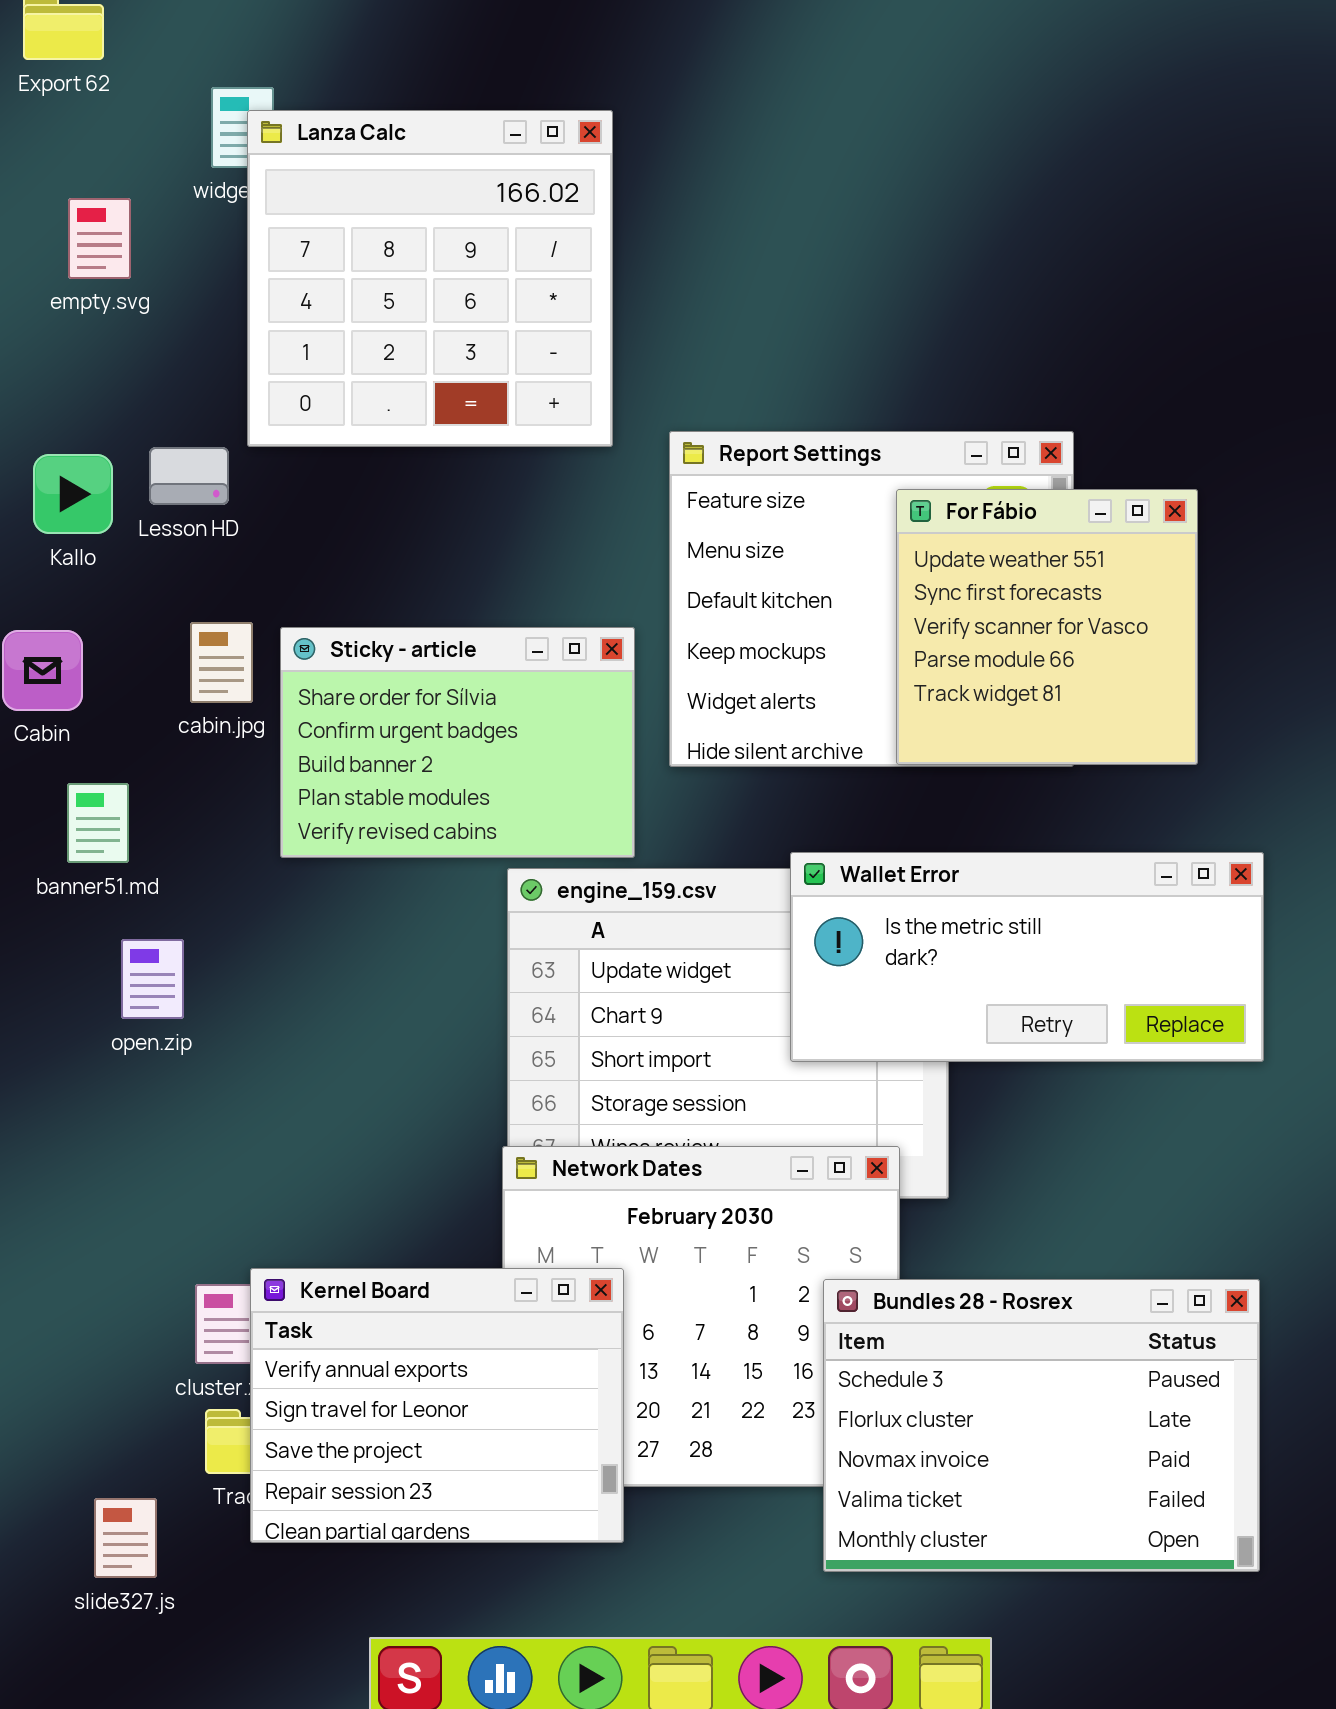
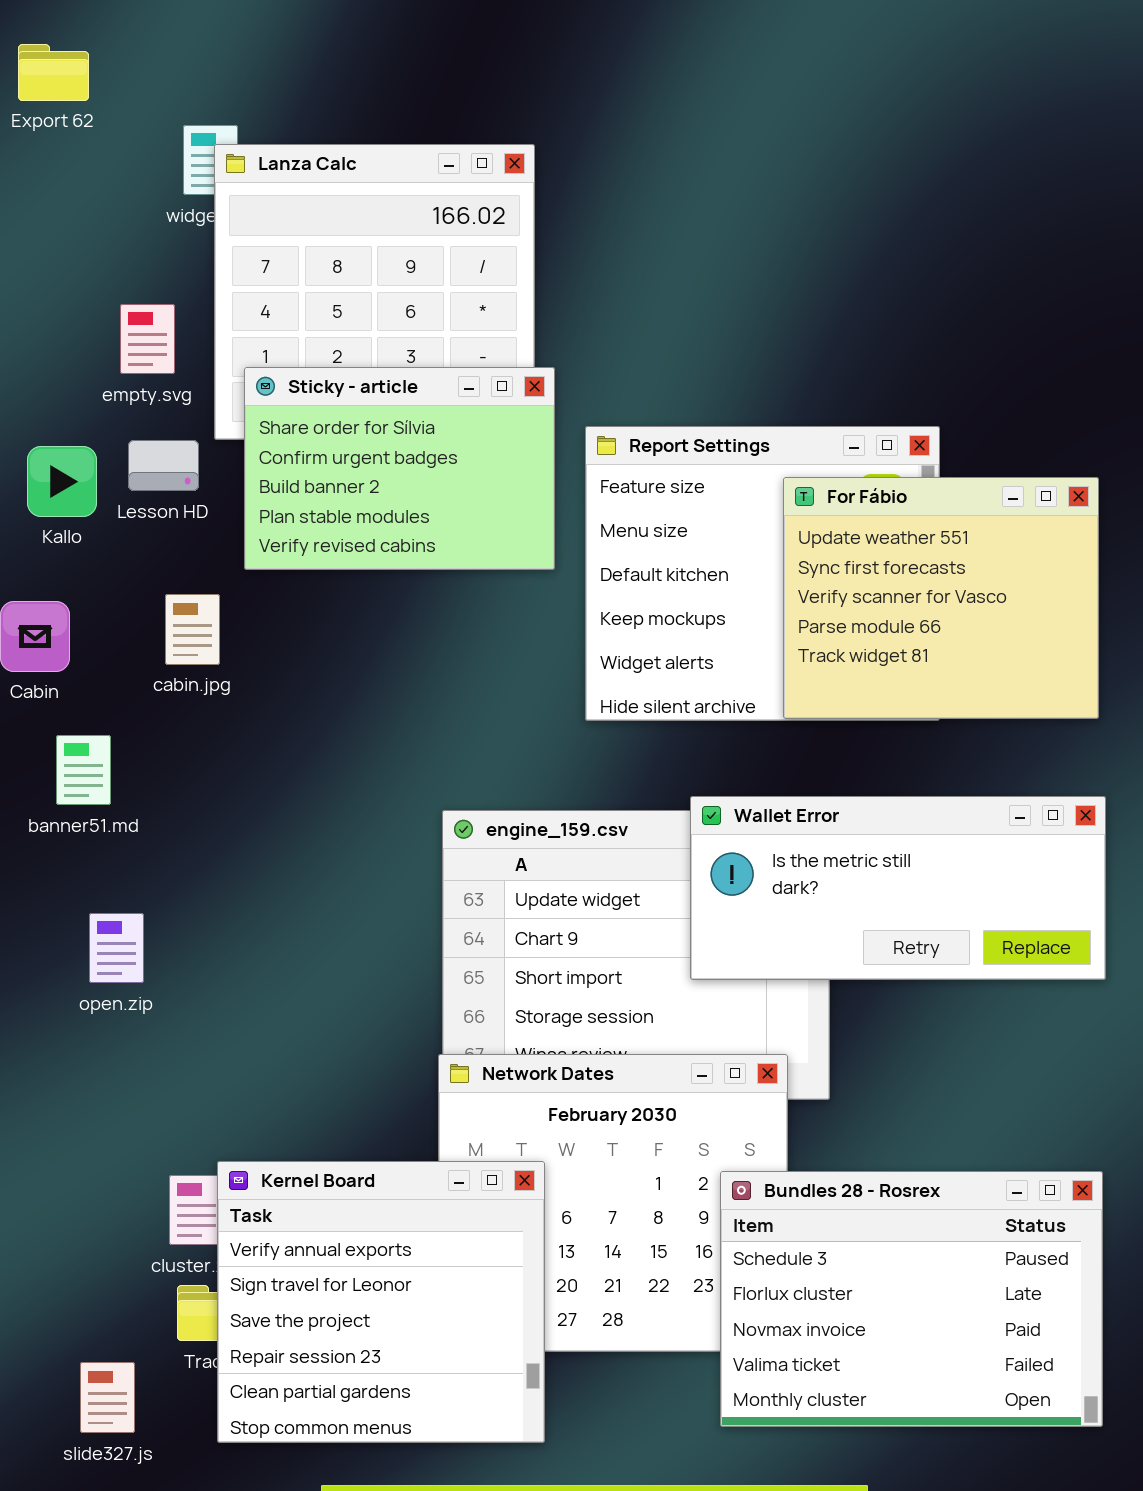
empty.svg: [68,198,131,279] -> [120,304,175,374], moved
For Fábio: [896,489,1198,765] -> [783,477,1099,719], resized
Sticky - article: [280,627,635,858] -> [244,367,555,570], moved
open.zip: [121,939,184,1019] -> [89,913,144,983], moved
Kernel Board: [250,1268,624,1543] -> [217,1161,545,1443], resized

